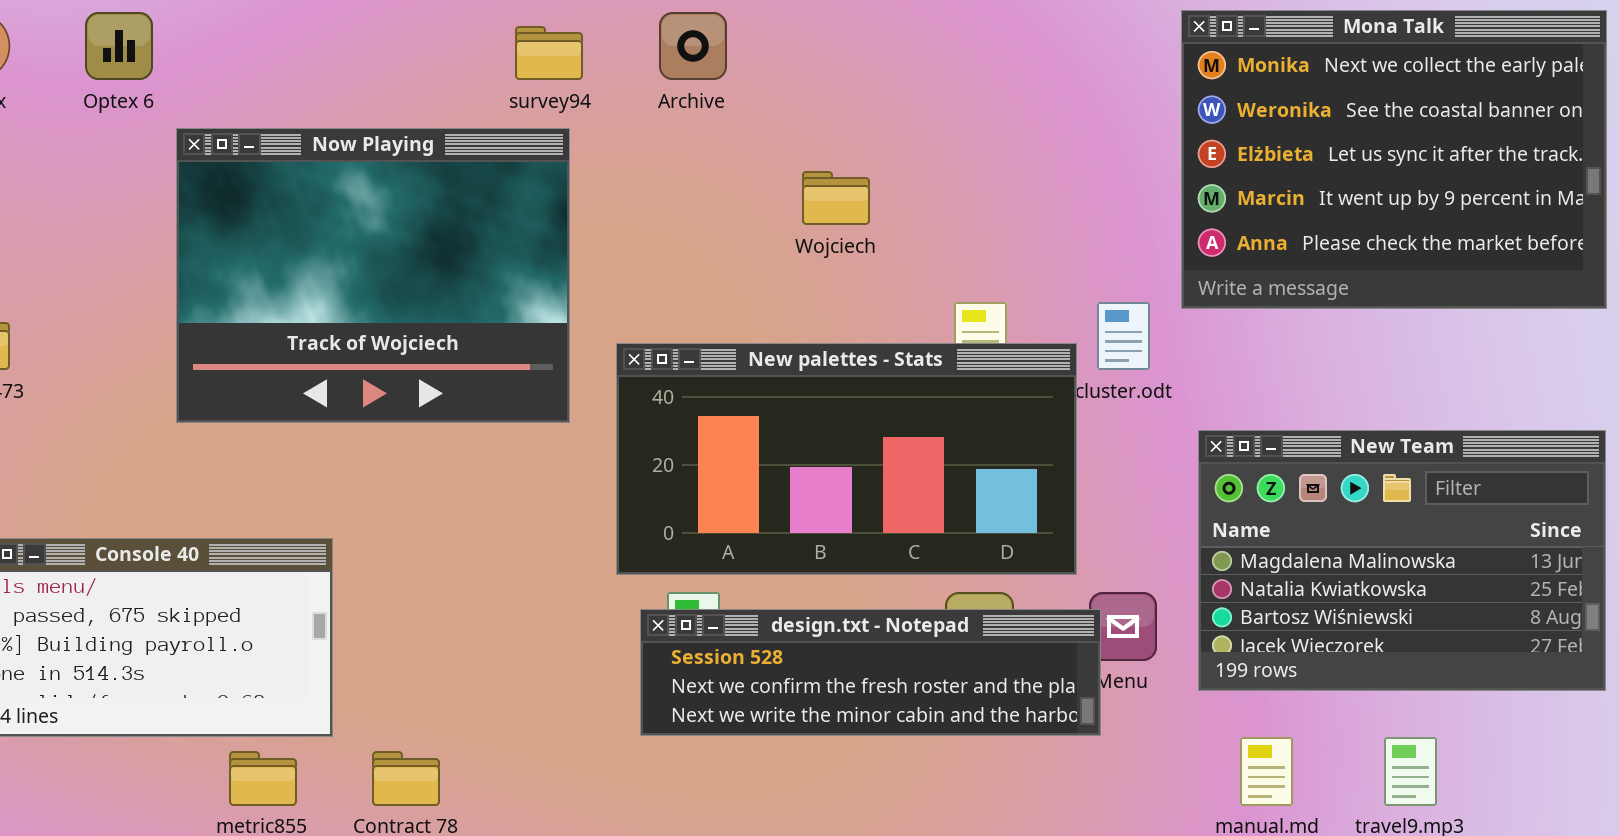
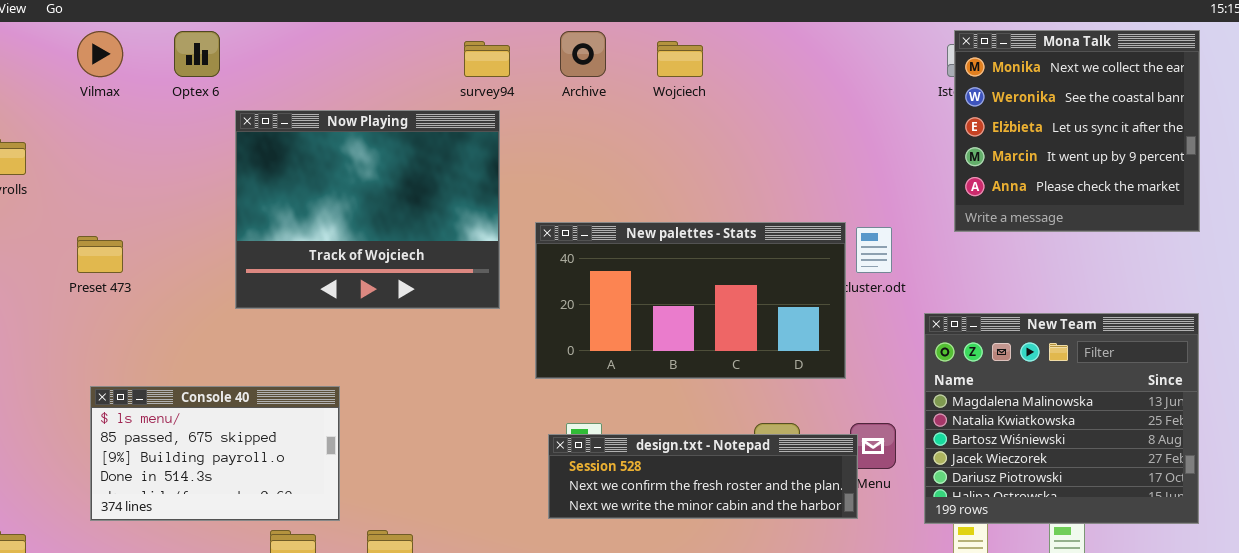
Mona Talk: [1181,10,1607,309] -> [954,30,1200,232], resized
Wojciech: [802,171,870,225] -> [657,41,703,77], moved
New palettes - Stats: [616,343,1077,575] -> [535,222,846,379], moved
New Team: [1198,430,1606,691] -> [924,313,1199,524], resized

